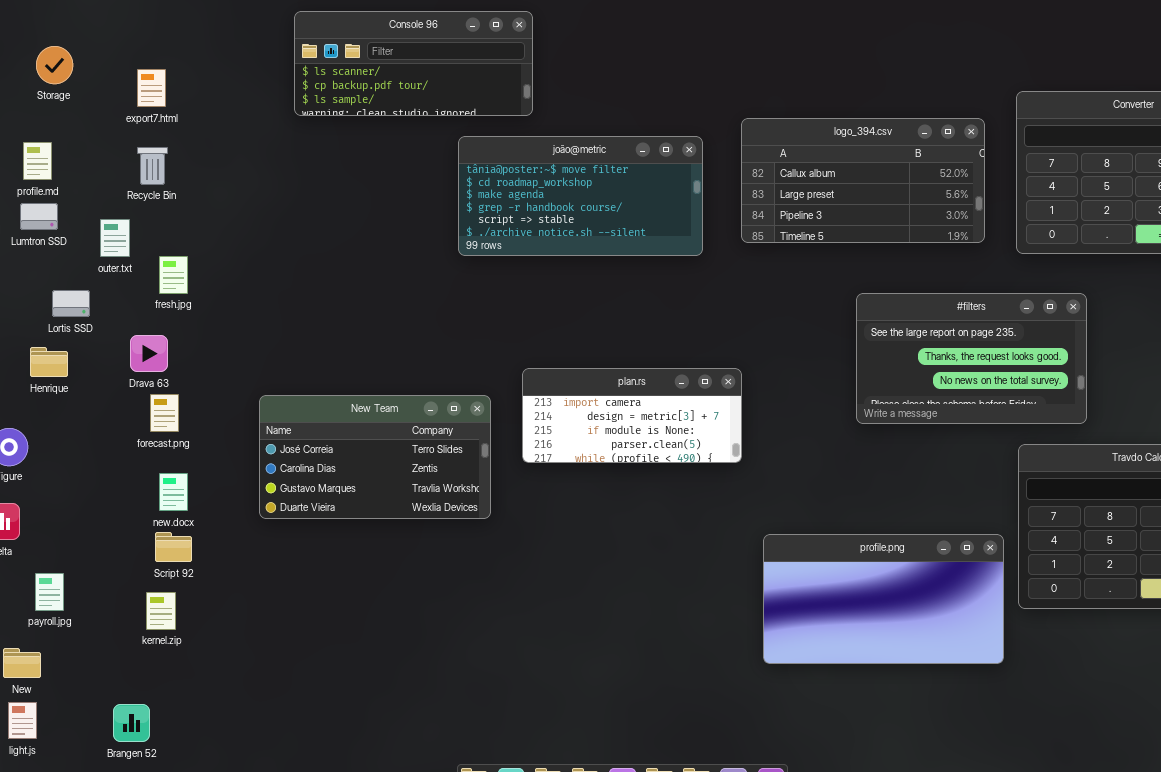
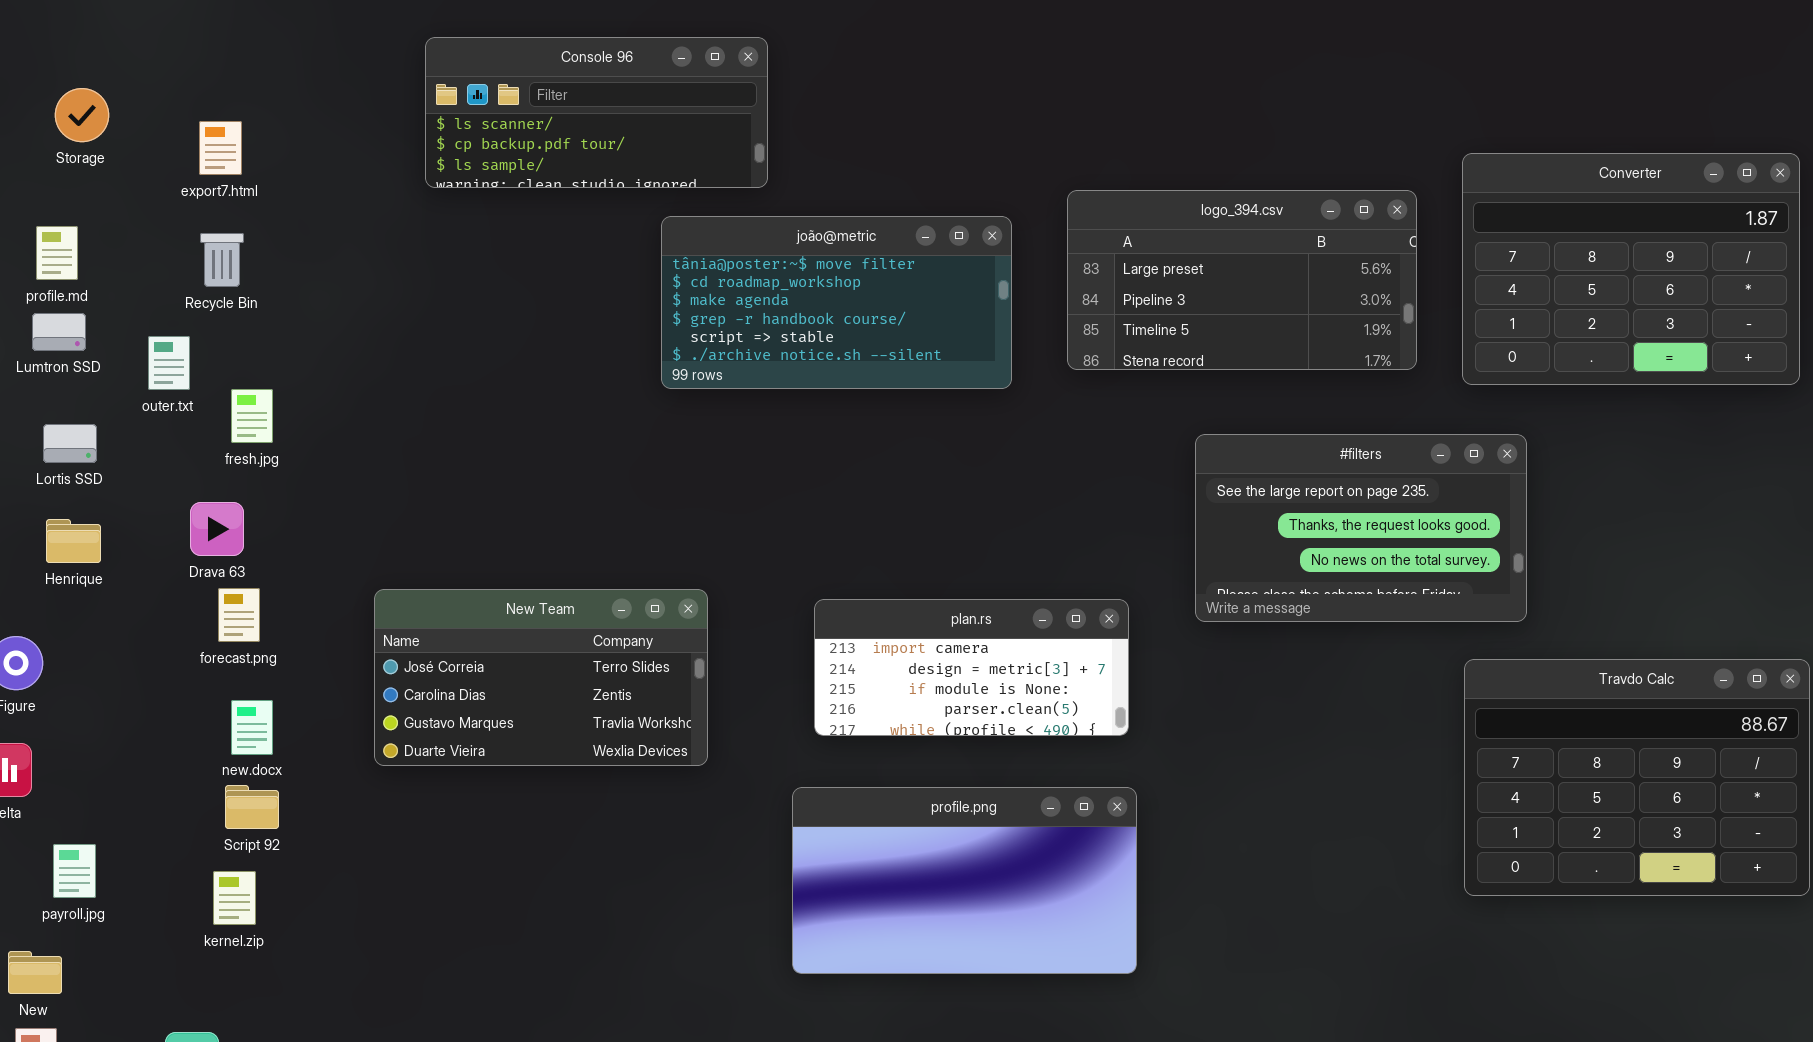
logo_394.csv: [741,118,985,243] -> [1067,190,1417,370], scrolled down 1 row
Lortis SSD: [52,290,90,317] -> [43,424,97,463], moved
#filters: [856,293,1087,424] -> [1195,434,1527,622], moved
plan.rs: [522,368,742,463] -> [814,599,1129,736], moved
profile.png: [763,534,1004,664] -> [792,787,1137,974], moved

